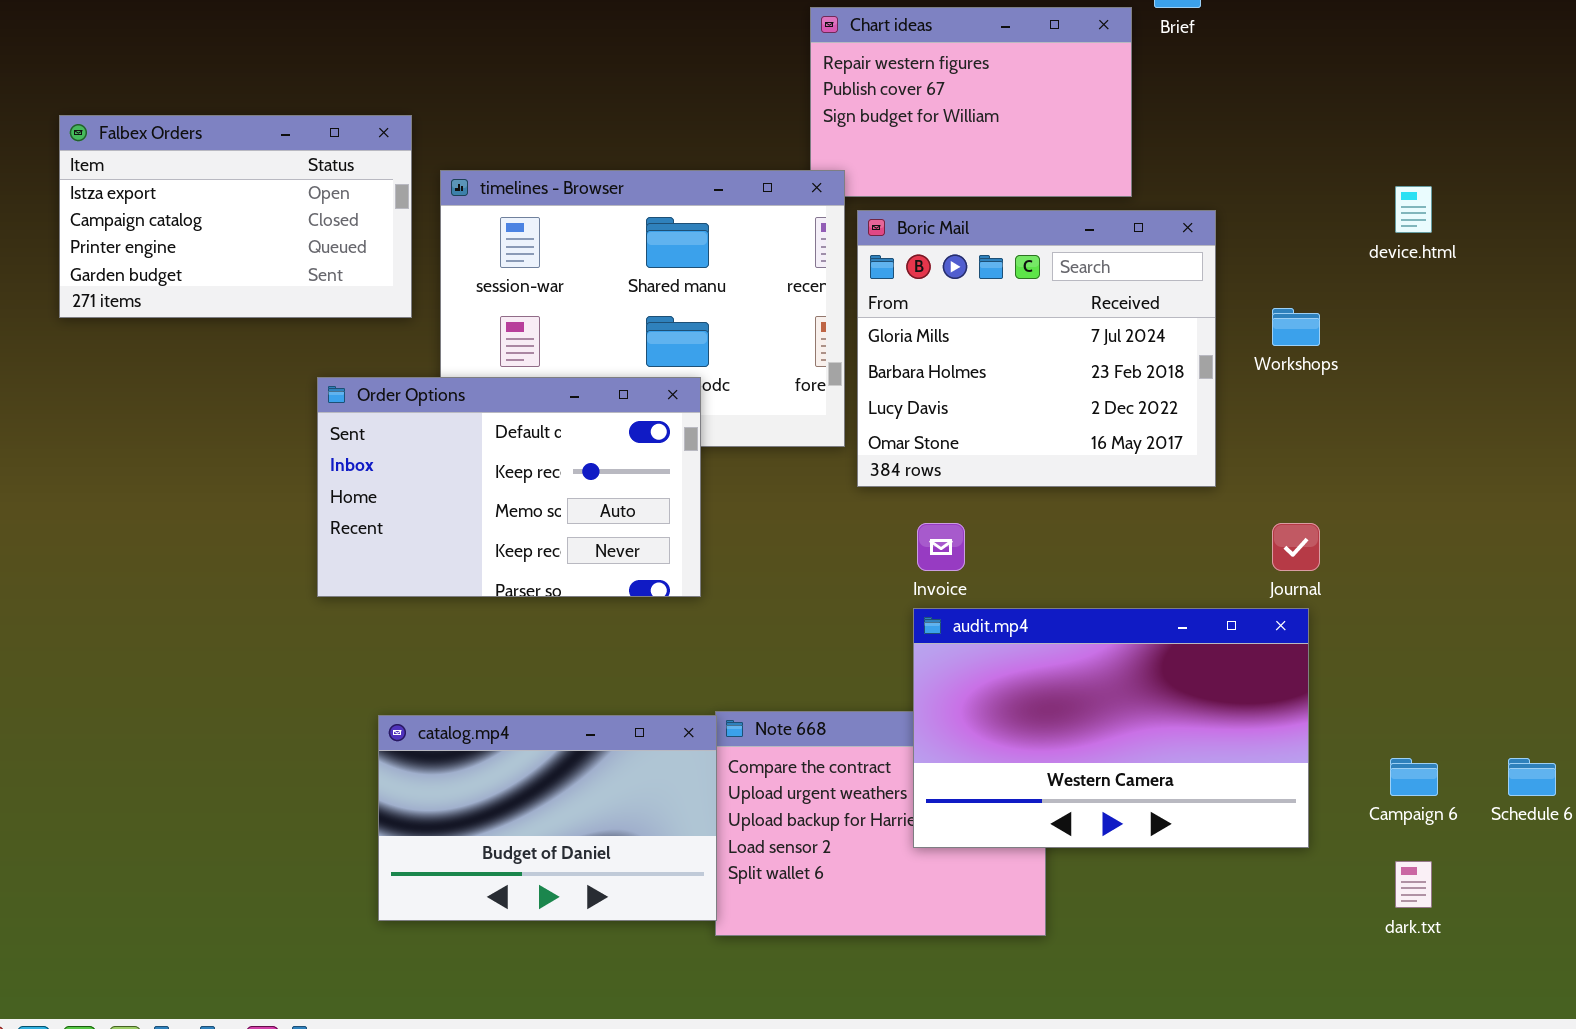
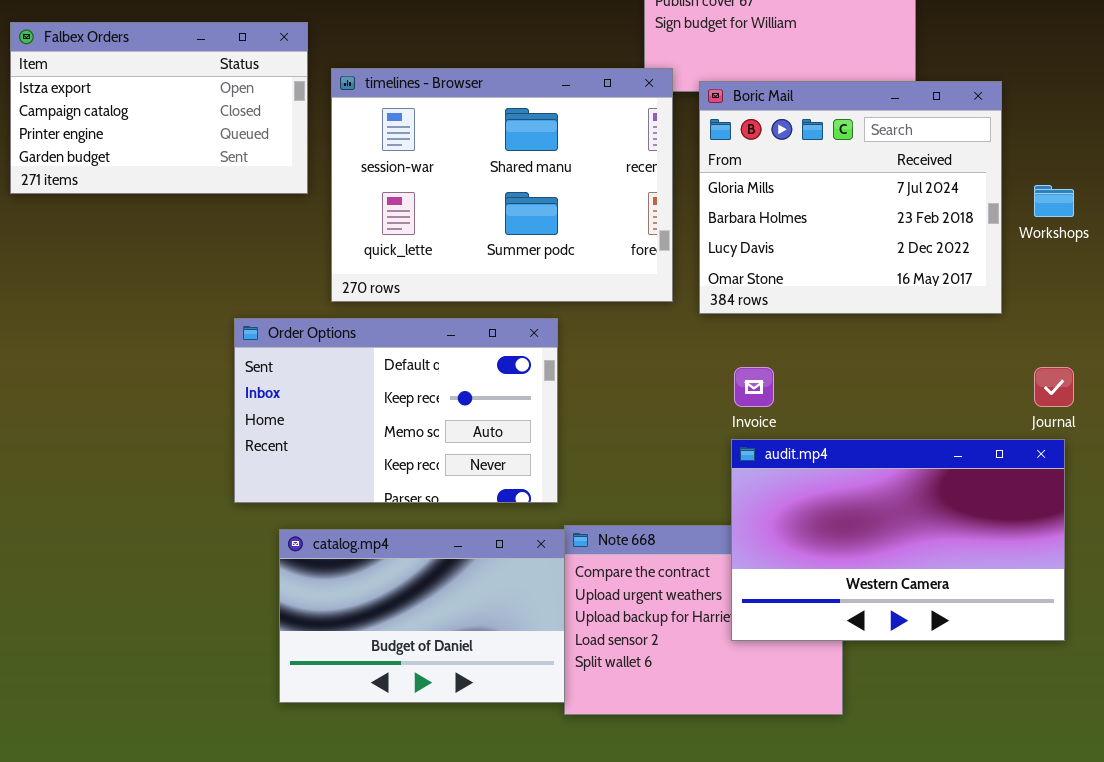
Boric Mail: [857,210,1216,487] -> [699,81,1002,314], moved
Order Options: [317,377,701,597] -> [234,318,558,503], moved

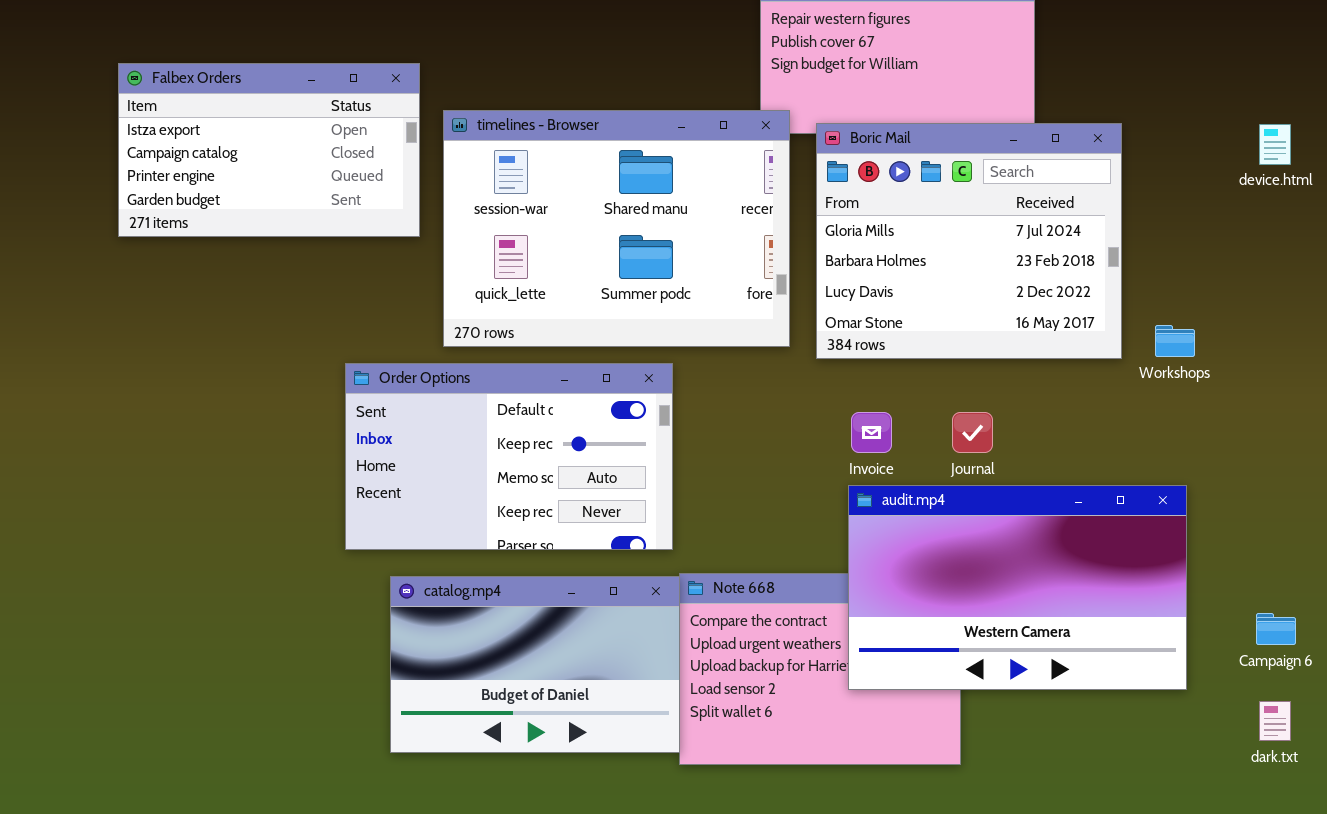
Workshops: [1034,185,1074,217] -> [1155,325,1195,357], moved
Journal: [1034,367,1074,407] -> [952,412,993,453], moved

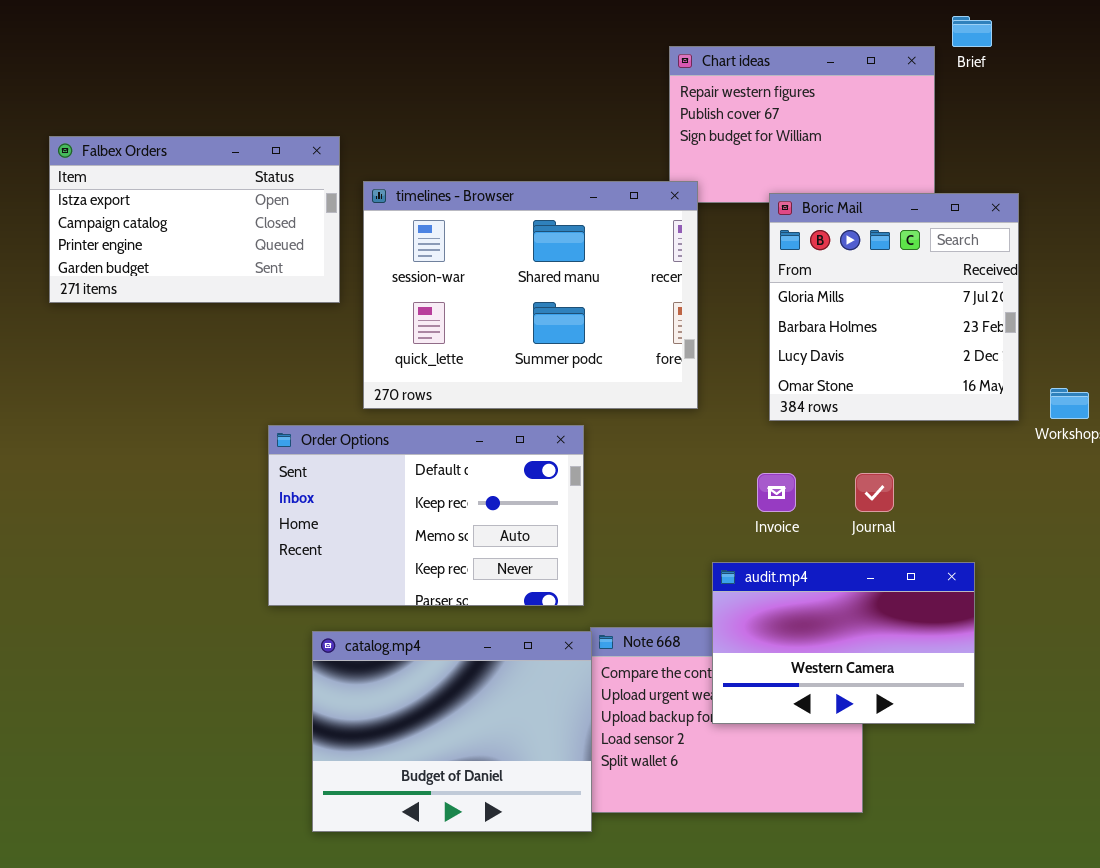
Boric Mail: [816,123,1122,359] -> [769,193,1019,421], resized
audit.mp4: [848,485,1187,690] -> [712,562,975,724], moved, resized
catalog.mp4: [390,576,680,753] -> [312,631,592,832], resized

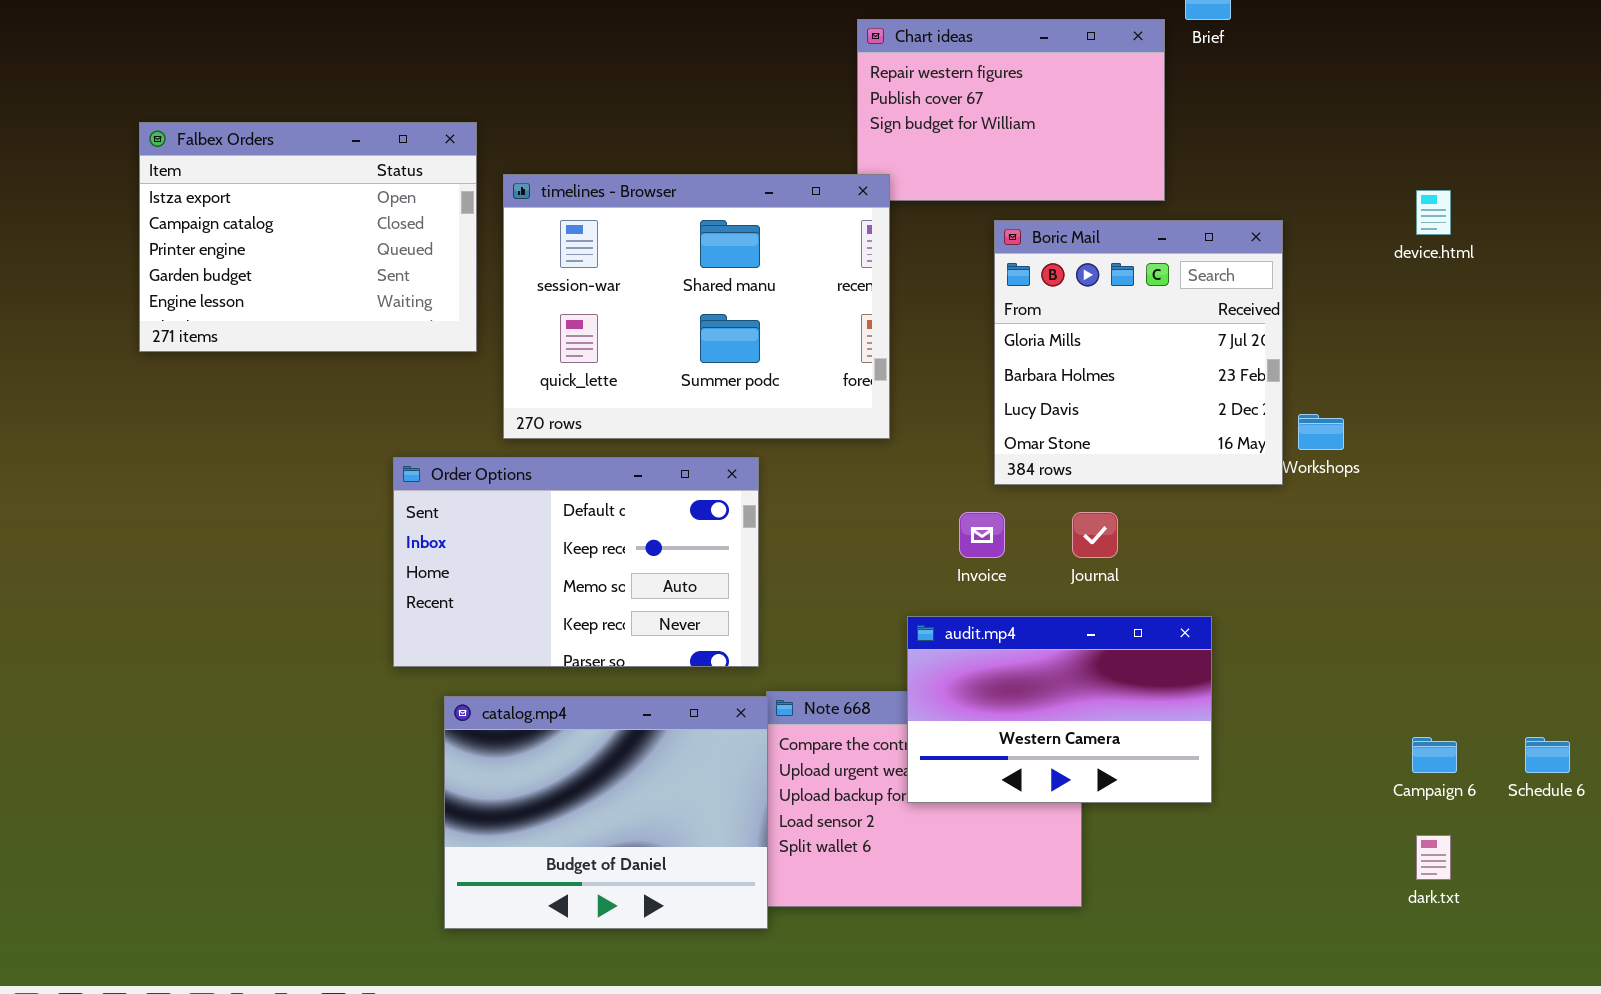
Falbex Orders: [49,136,340,303] -> [139,122,477,352], resized
Boric Mail: [769,193,1019,421] -> [994,220,1283,485], moved

